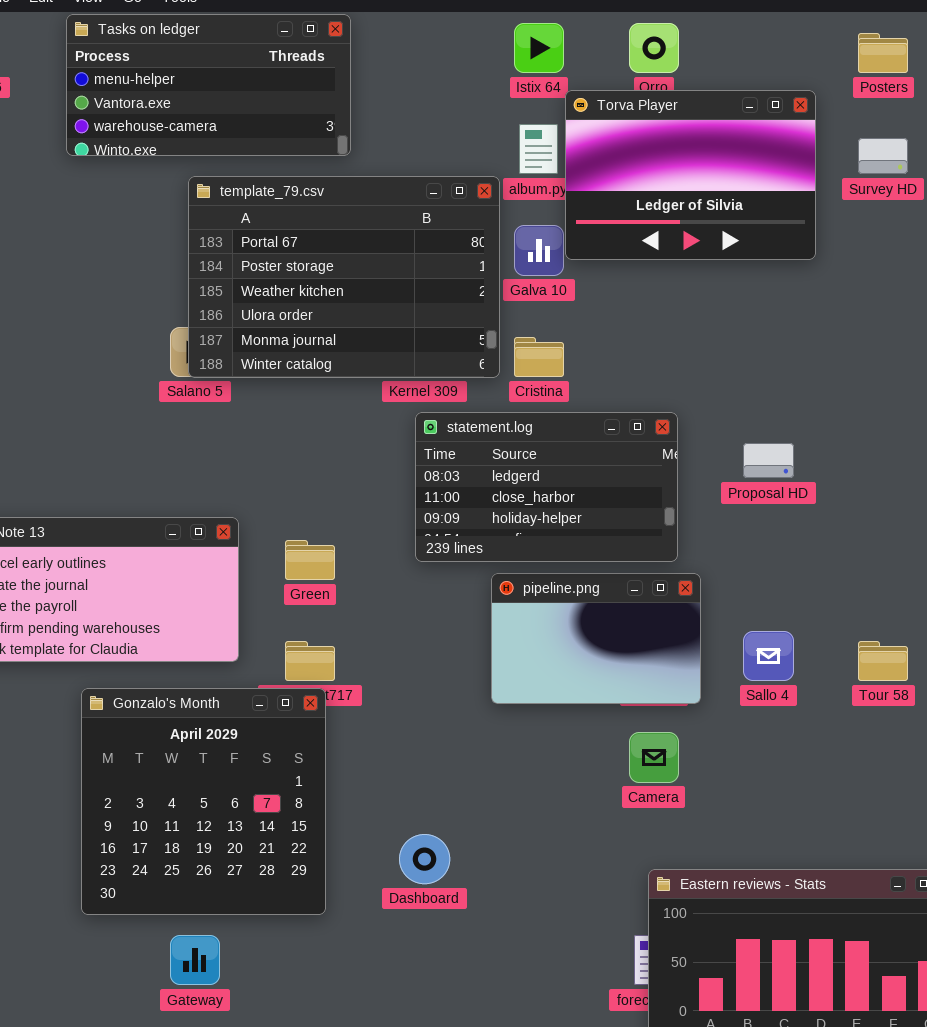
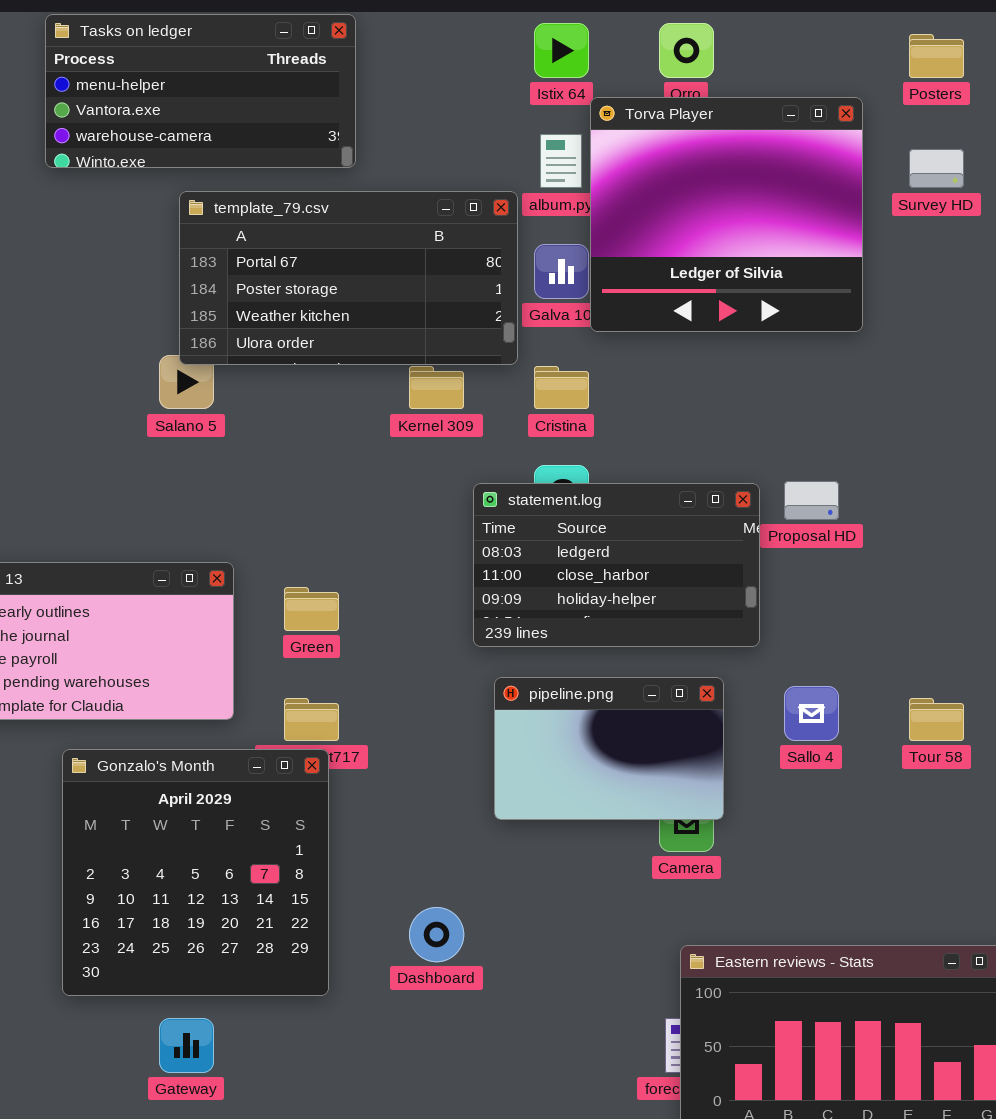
Torva Player: [565,90,816,260] -> [590,97,863,332], resized
template_79.csv: [188,176,500,378] -> [179,191,518,365], resized
statement.log: [415,412,678,562] -> [473,483,760,647], moved
pipeline.png: [491,573,701,704] -> [494,677,724,820], moved

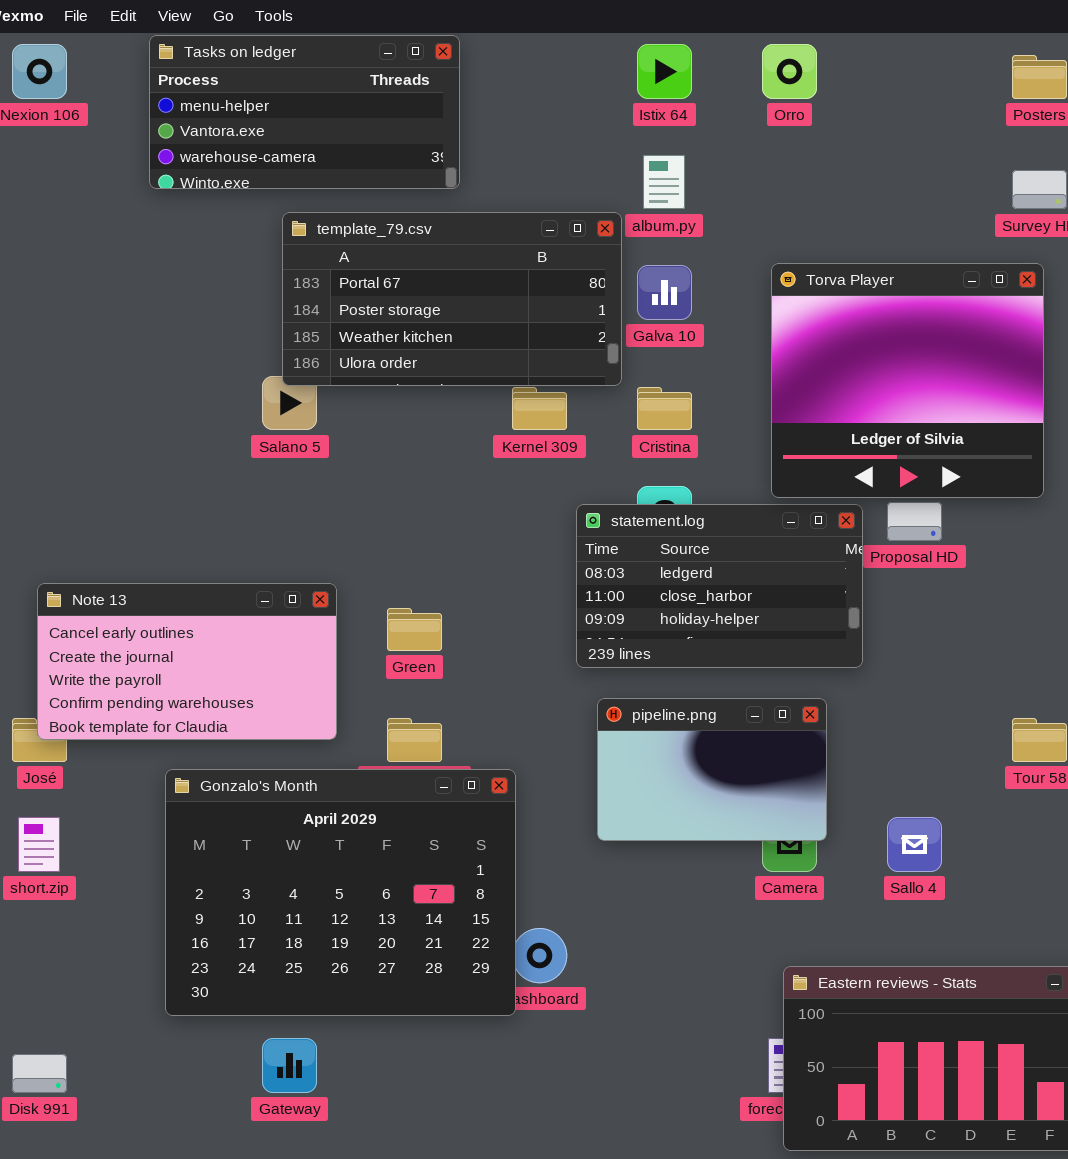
Torva Player: [590,97,863,332] -> [771,263,1044,498], moved
Sallo 4: [784,686,839,741] -> [887,817,942,872], moved
Gonzalo's Month: [62,749,329,996] -> [165,769,516,1016], resized

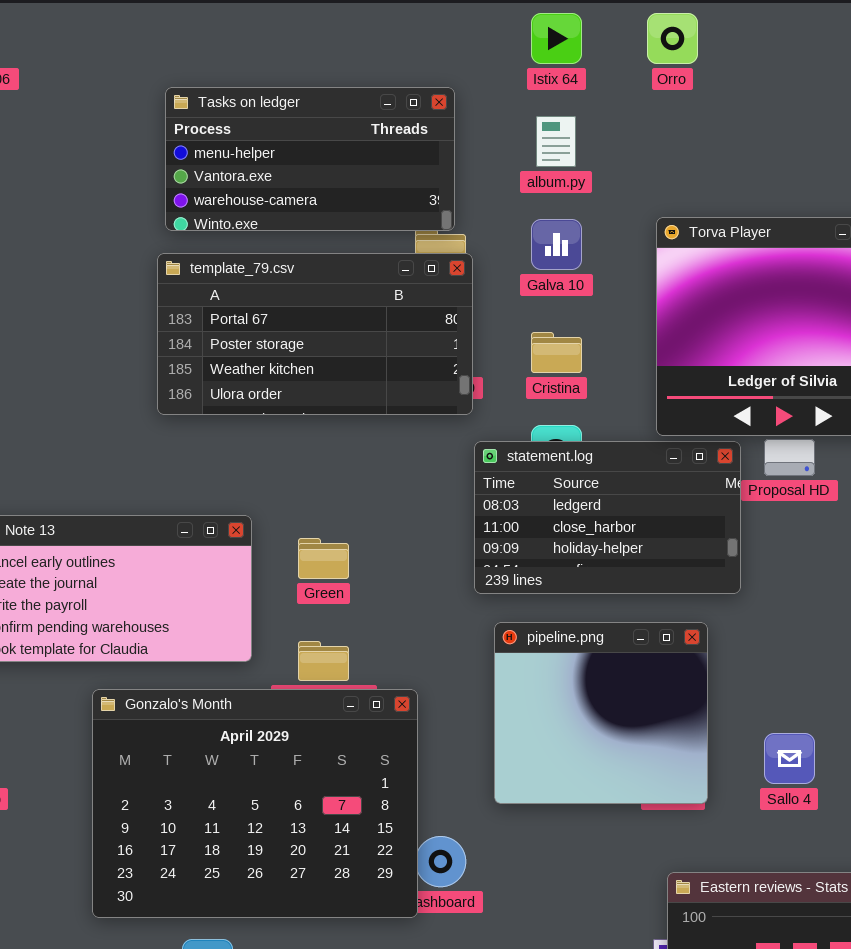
Tasks on ledger: [149,35,460,189] -> [165,87,455,231], moved
template_79.csv: [282,212,622,386] -> [157,253,473,415], moved
pipeline.png: [597,698,827,841] -> [494,622,708,804], resized

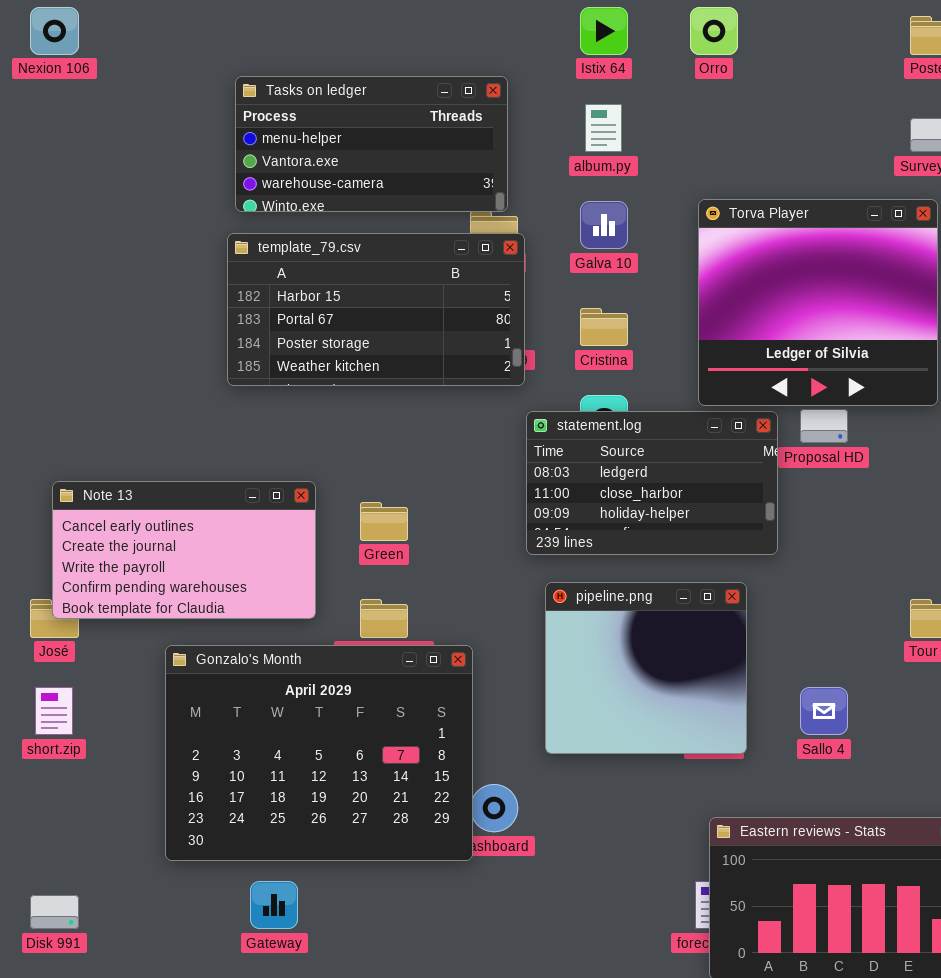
template_79.csv: [157,253,473,415] -> [227,233,525,386], scrolled up 1 row

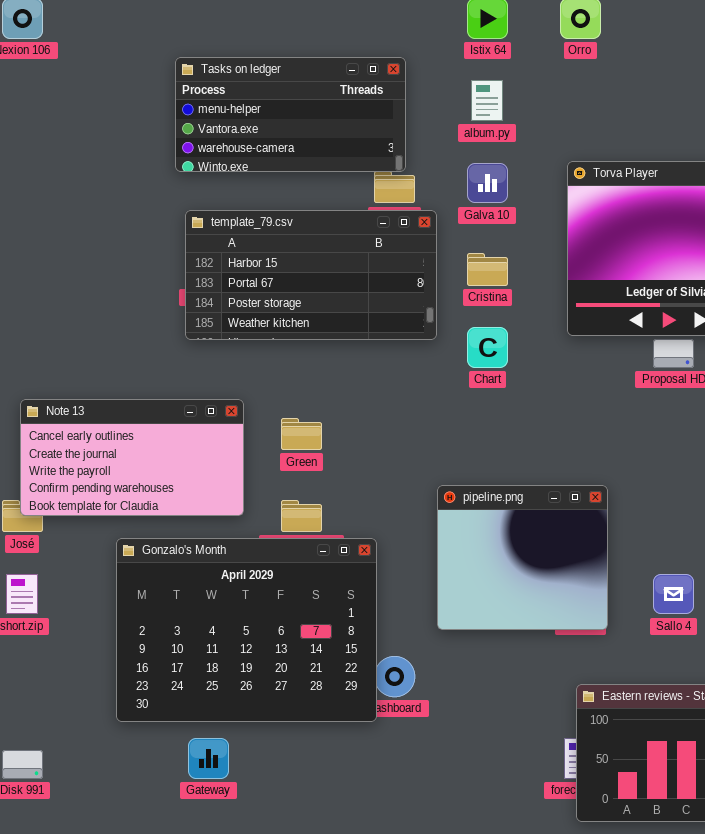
template_79.csv: [227,233,525,386] -> [185,210,437,340], moved
statement.log: [526,411,778,555] -> none, closed

